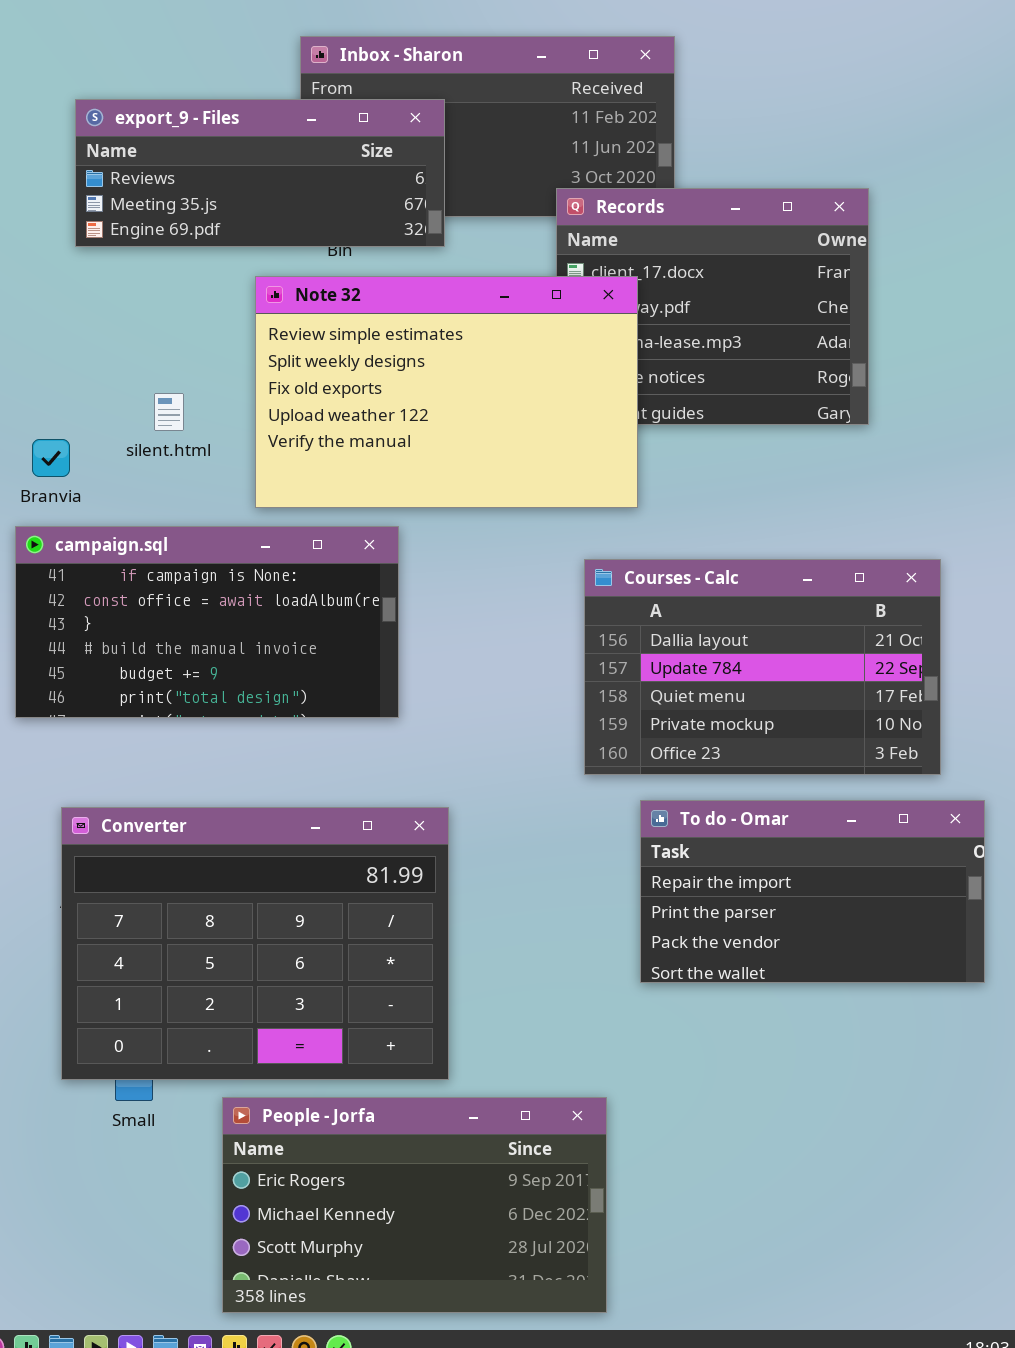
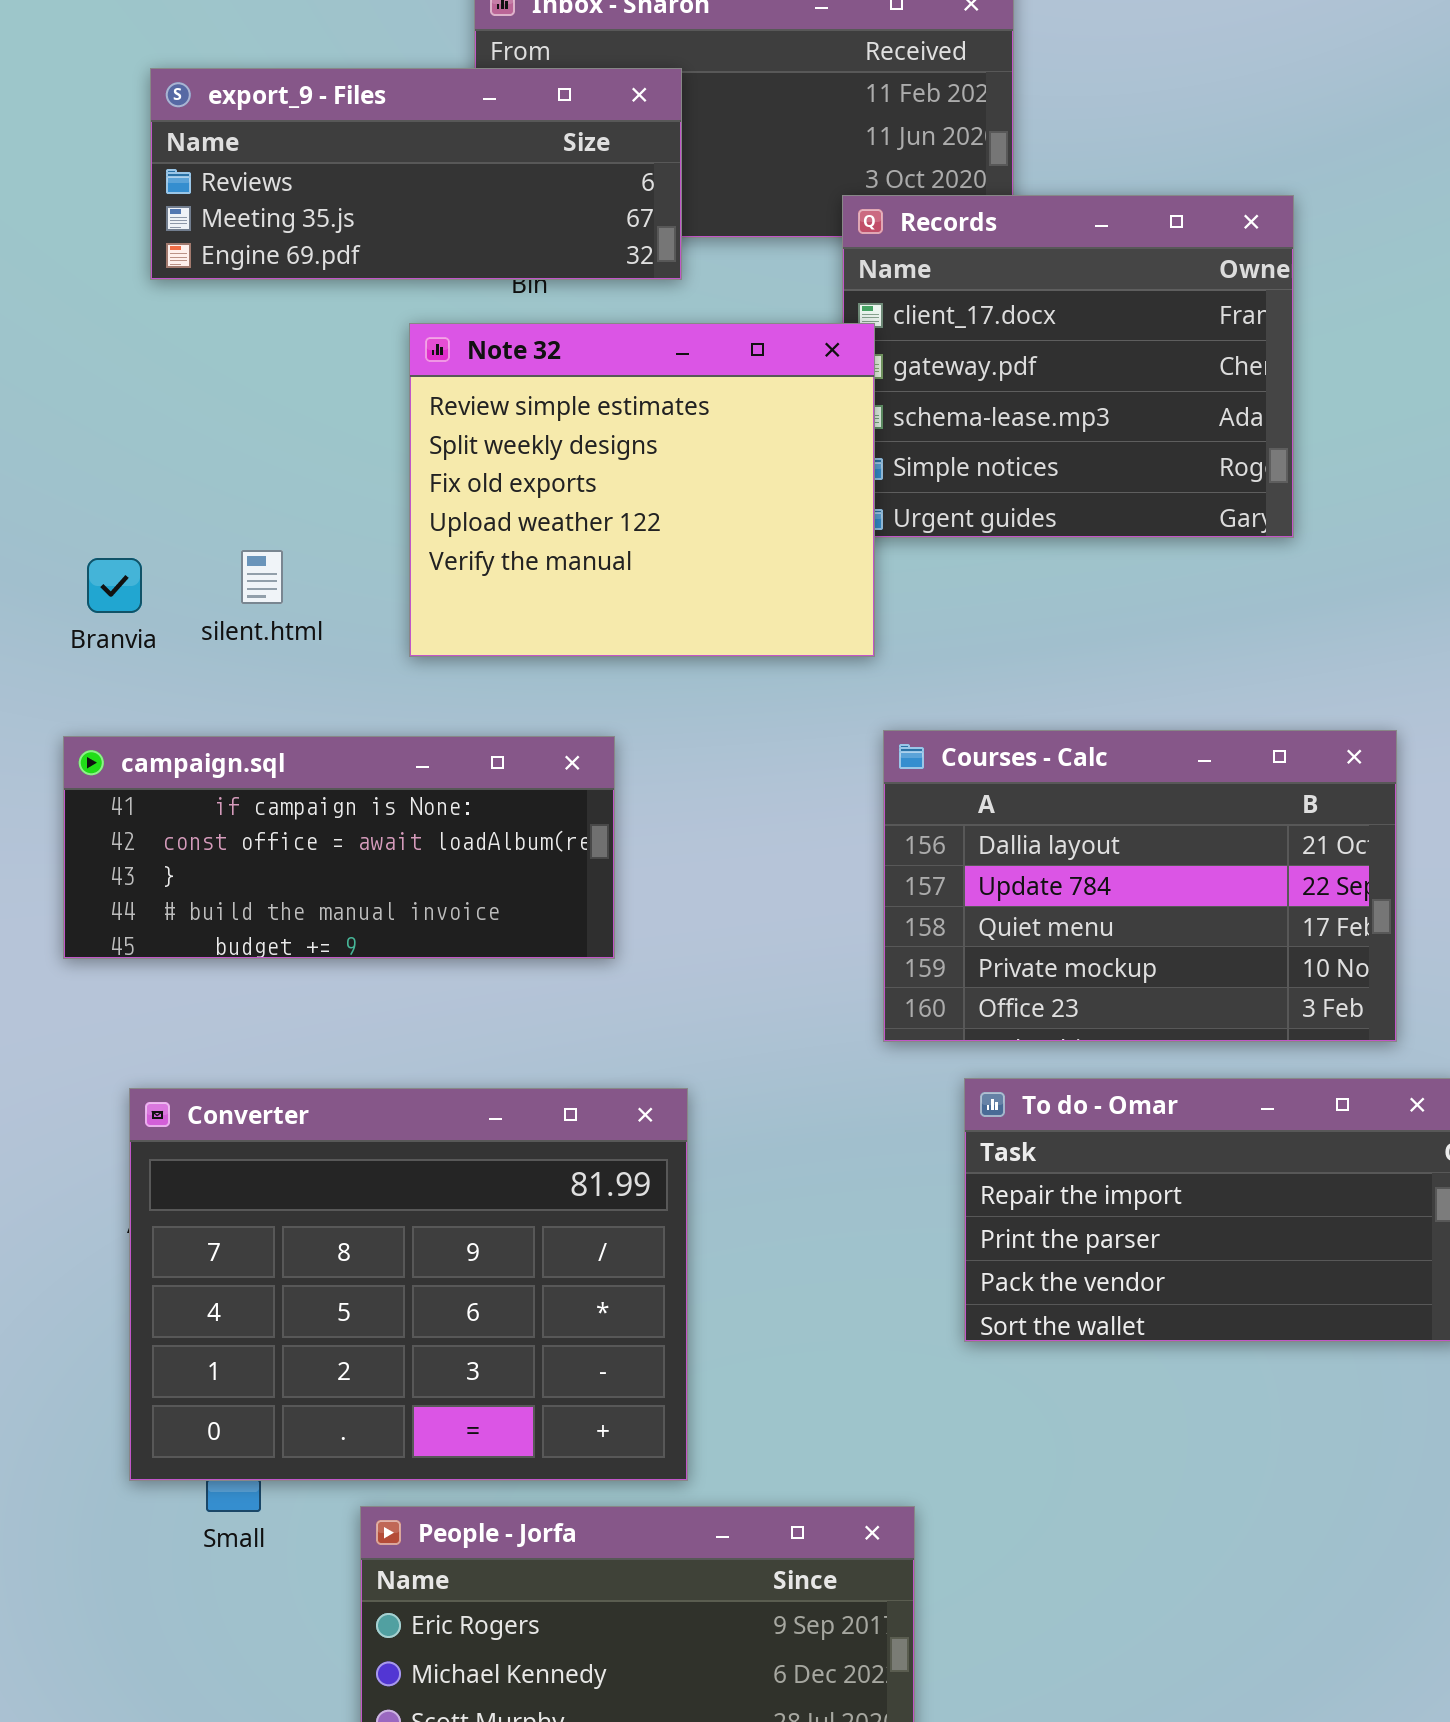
Note 32: [255,276,638,508] -> [409,323,875,657], resized
silent.html: [154,393,184,431] -> [241,550,283,604], moved
campaign.sql: [15,526,399,718] -> [63,736,615,959], resized

